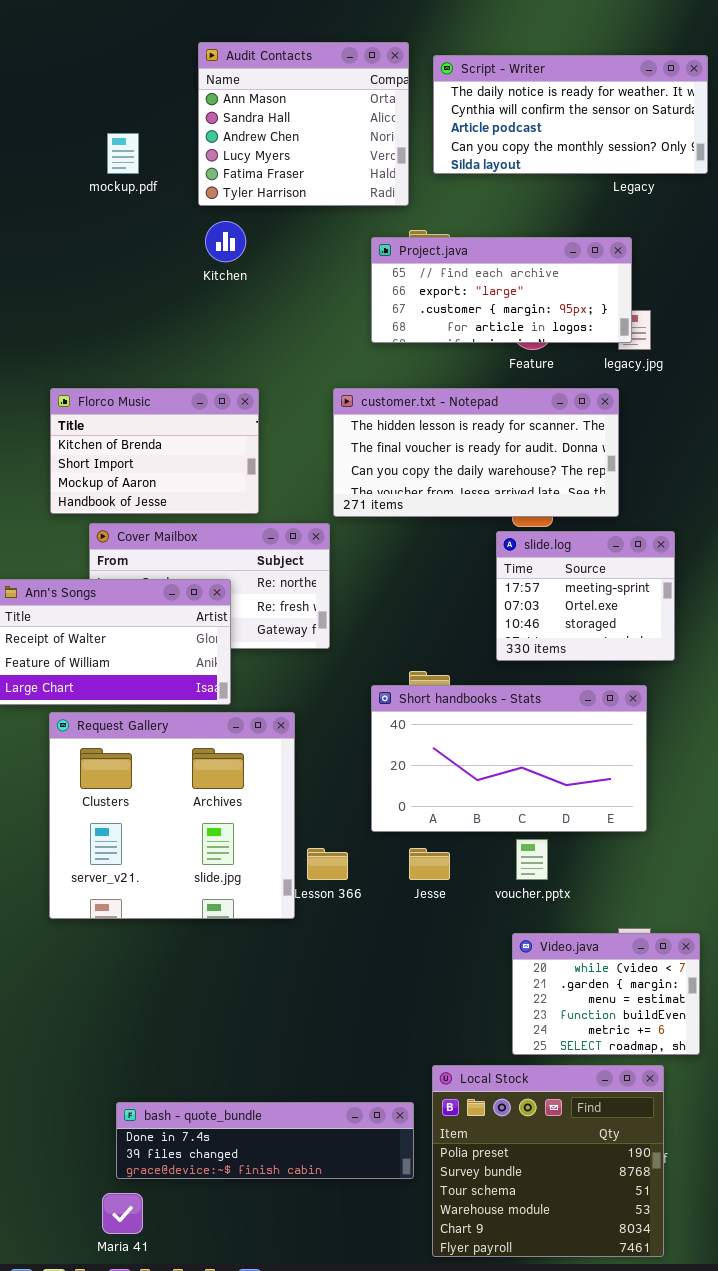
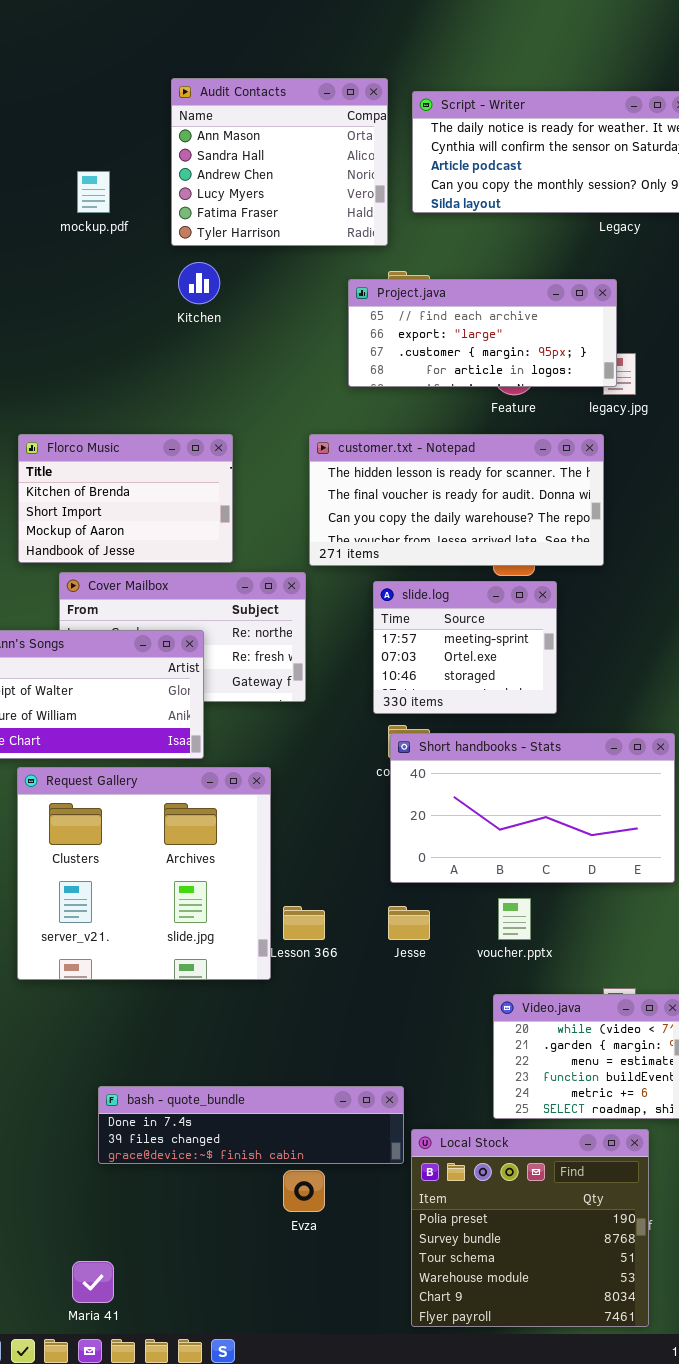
slide.log: [496,531,675,661] -> [373,581,557,714], moved
Short handbooks - Stats: [371,685,647,832] -> [390,733,675,883], moved
bash - quote_bundle: [116,1102,414,1179] -> [98,1086,404,1164], moved

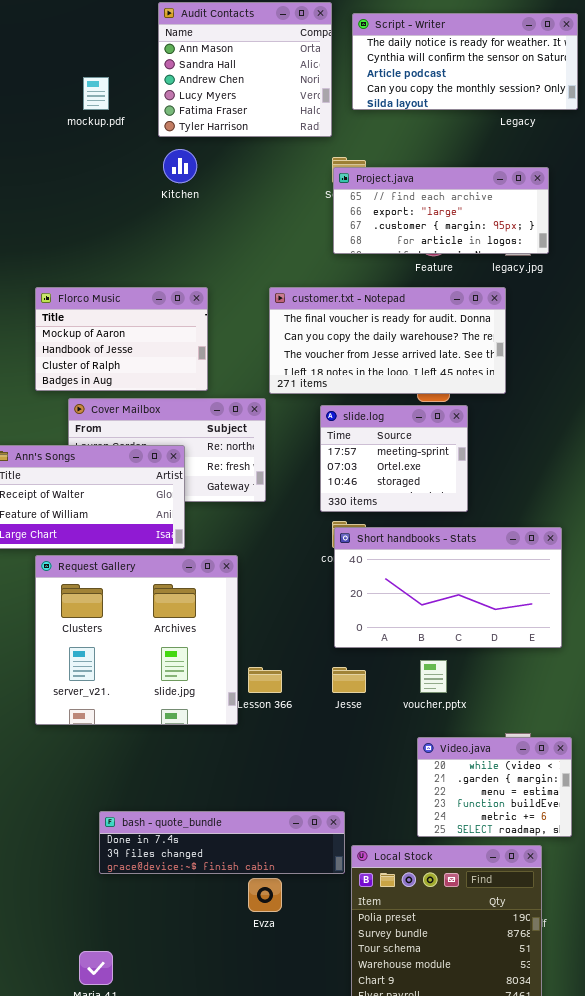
Project.java: [348,279,617,387] -> [333,167,549,254], moved
Florco Music: [18,434,233,563] -> [35,287,208,391], scrolled down 2 rows
customer.txt - Notepad: [309,434,604,566] -> [269,287,506,394], scrolled down 1 row

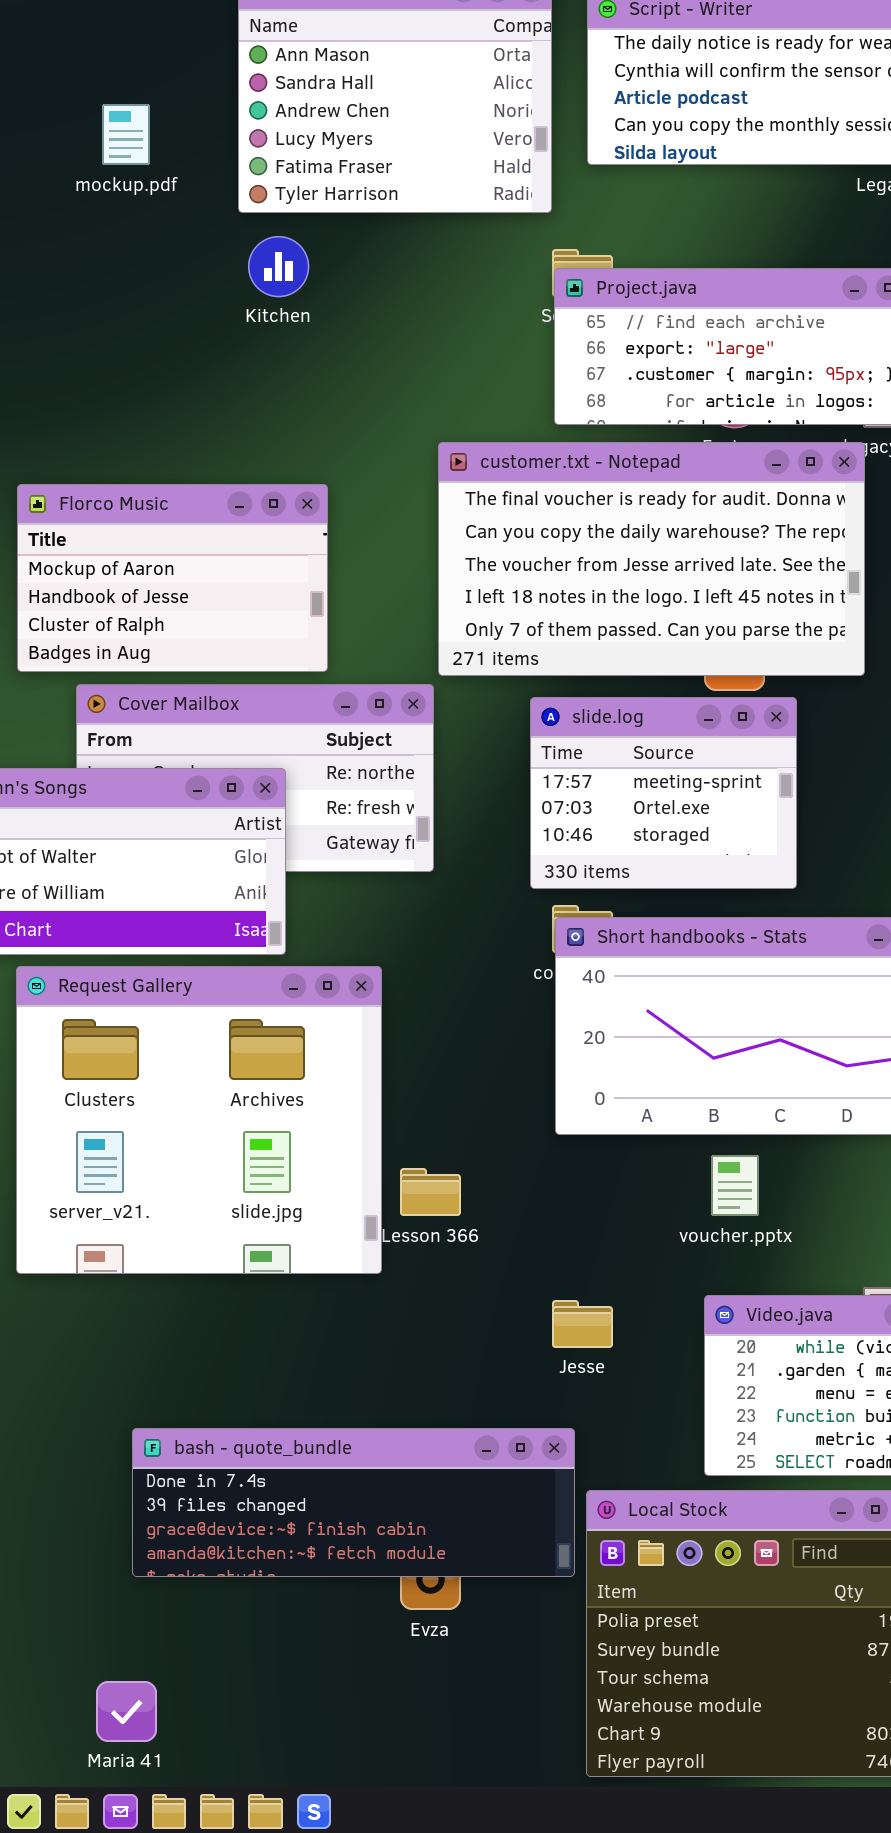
customer.txt - Notepad: [269,287,506,394] -> [438,442,865,676], resized
Jesse: [332,667,366,693] -> [552,1300,613,1348], moved
bash - quote_bundle: [99,811,345,874] -> [132,1428,575,1577], resized

